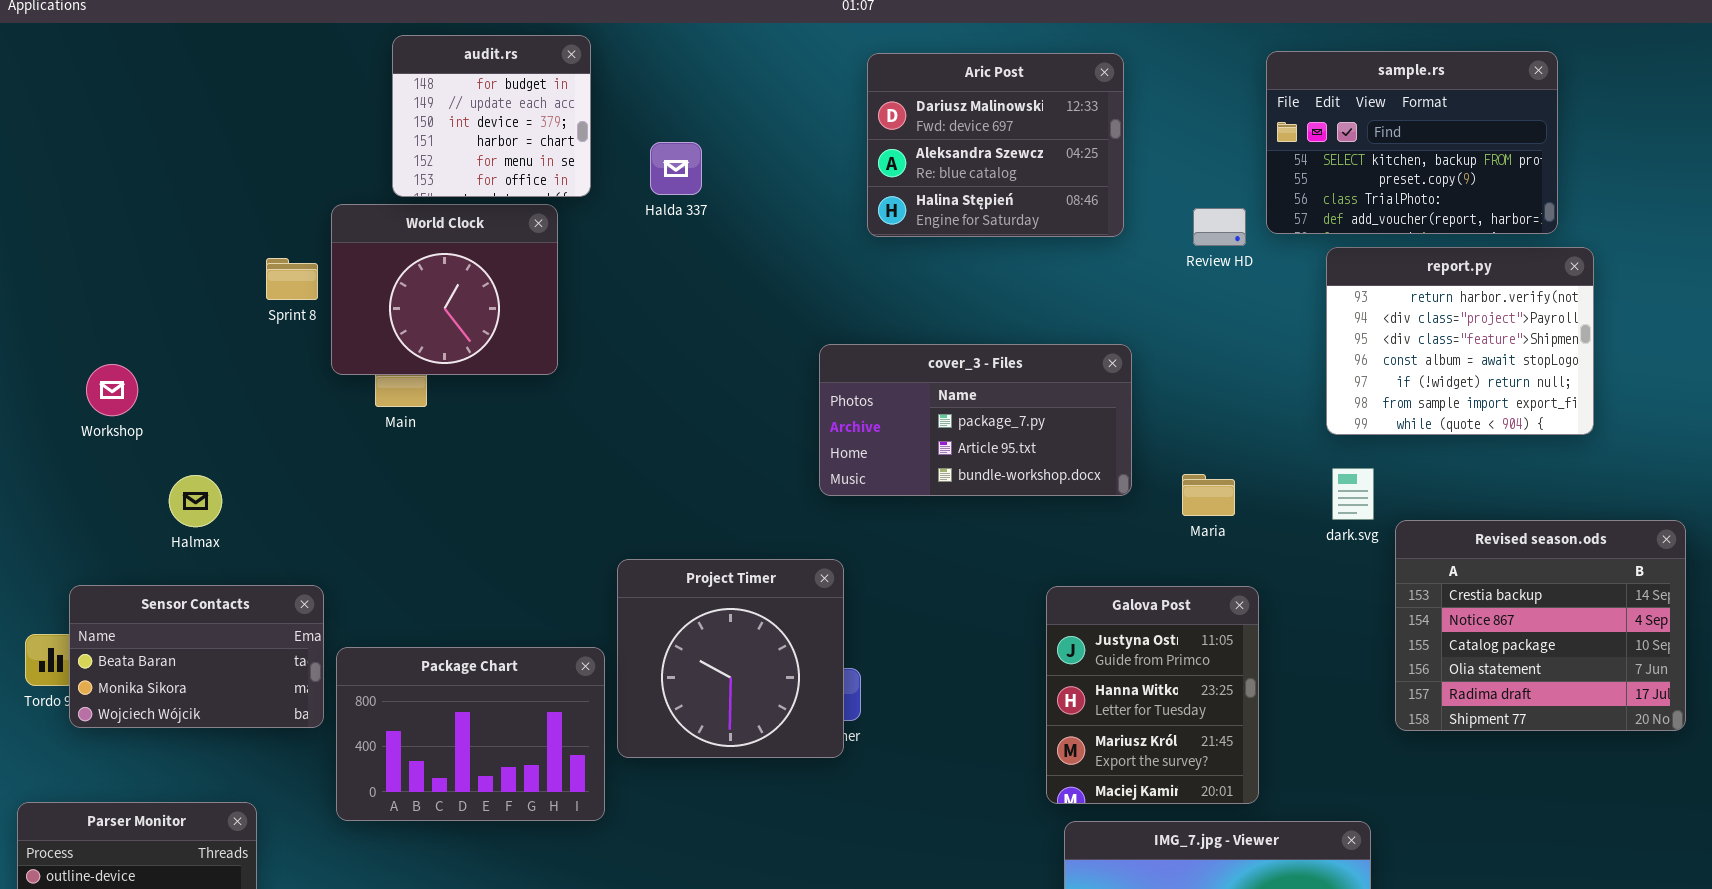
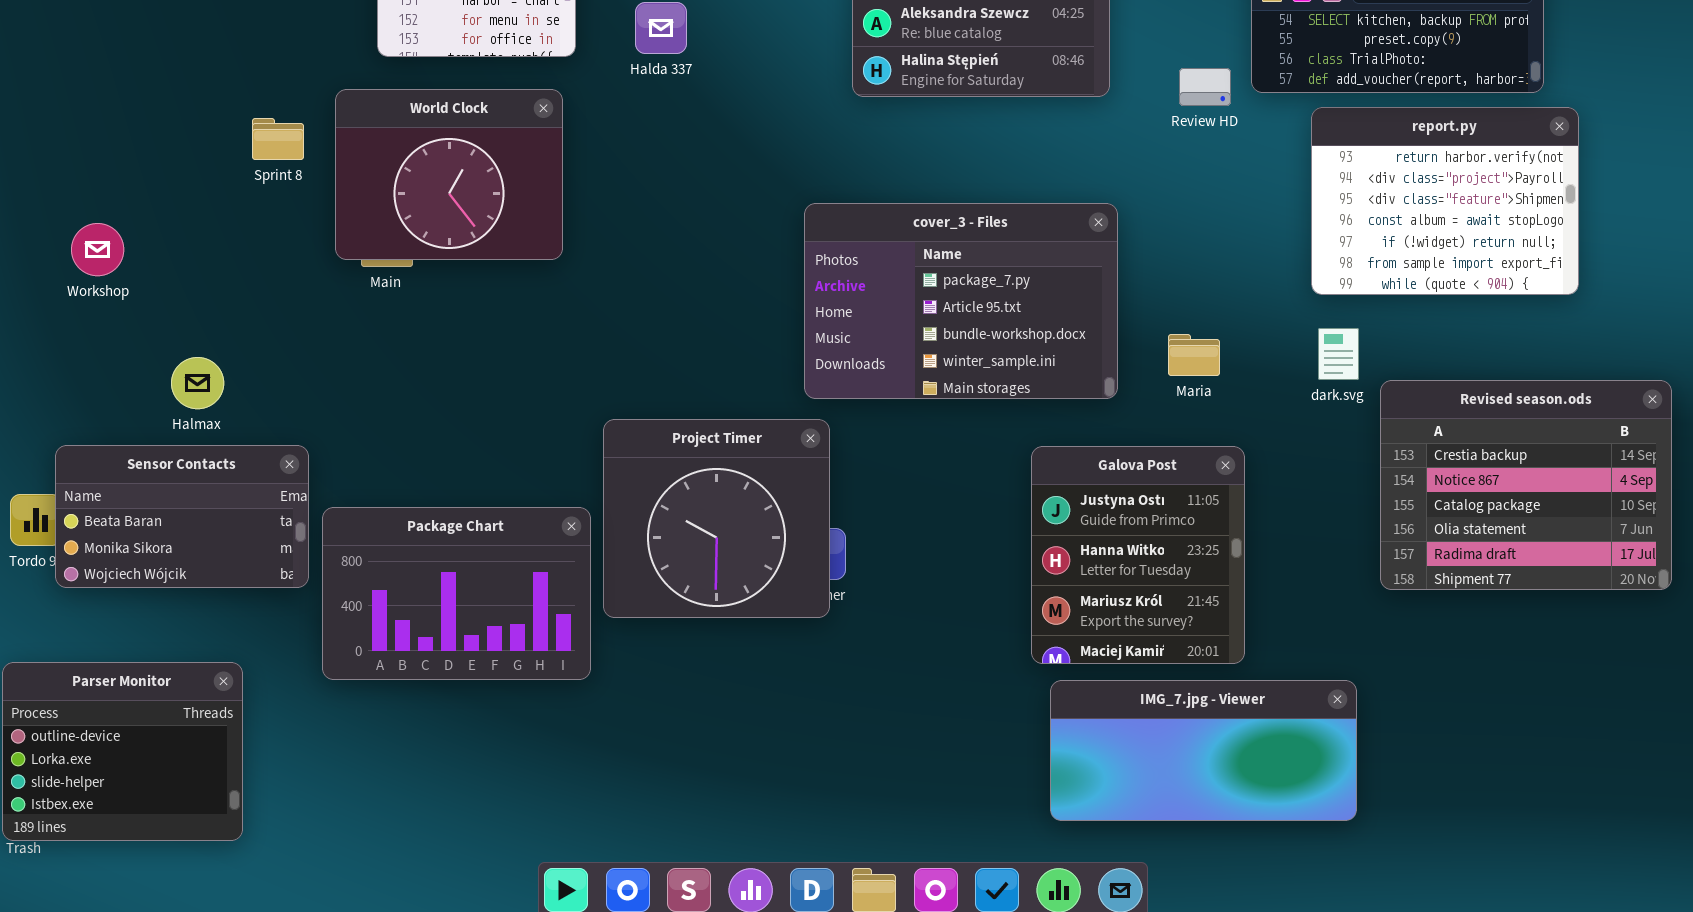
World Clock: [331,204,558,375] -> [335,89,563,260], moved
cover_3 - Files: [819,344,1132,496] -> [804,203,1118,399], resized
Halmax: [169,475,222,527] -> [171,357,224,409], moved

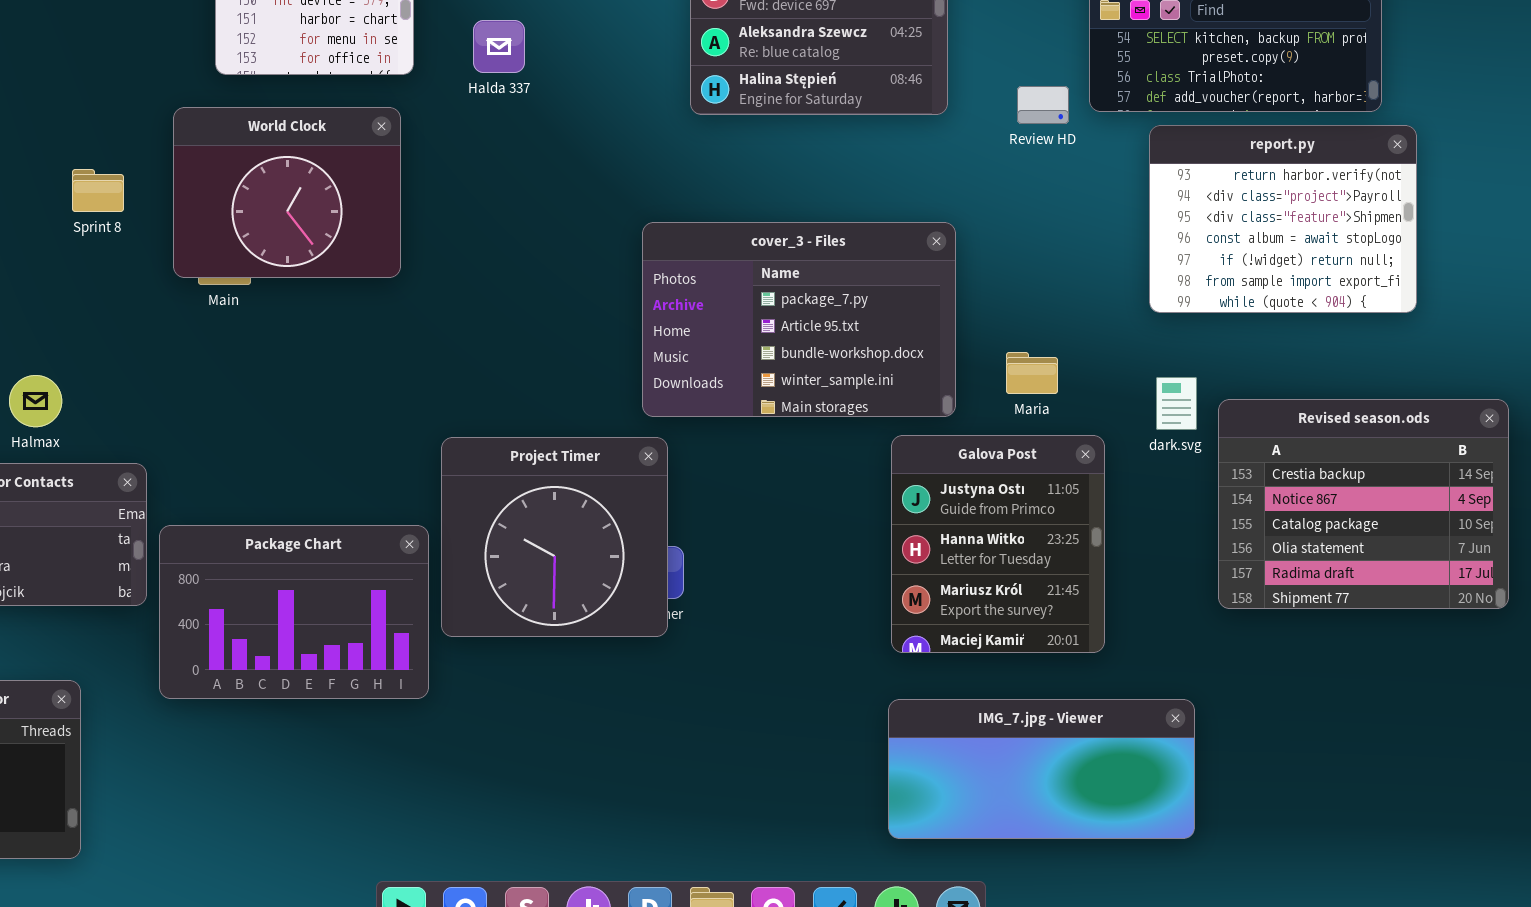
Sprint 8: [252,118,304,160] -> [72,169,124,212], moved
dark.svg: [1318,328,1359,380] -> [1156,377,1197,430], moved
Galova Post: [1031,446,1245,664] -> [891,435,1105,653], moved

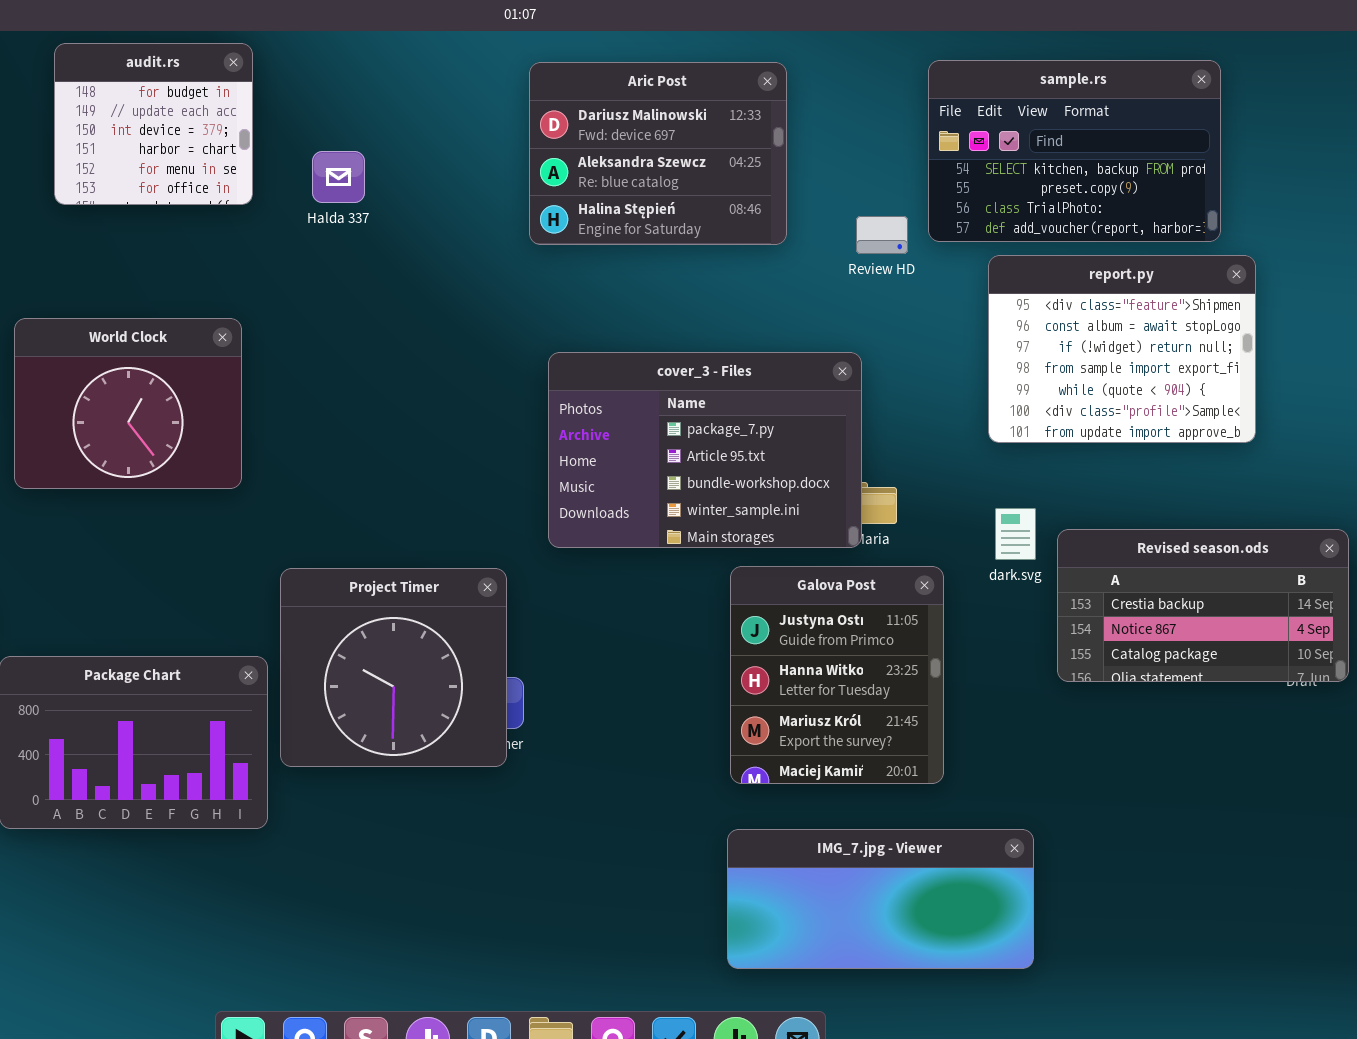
World Clock: [173,107,401,278] -> [14,318,242,489], moved
report.py: [1149,125,1417,313] -> [988,255,1256,443], scrolled down 2 rows
cover_3 - Files: [642,222,956,417] -> [548,352,862,548], moved
Revised season.ods: [1218,399,1509,609] -> [1057,529,1349,682], resized

